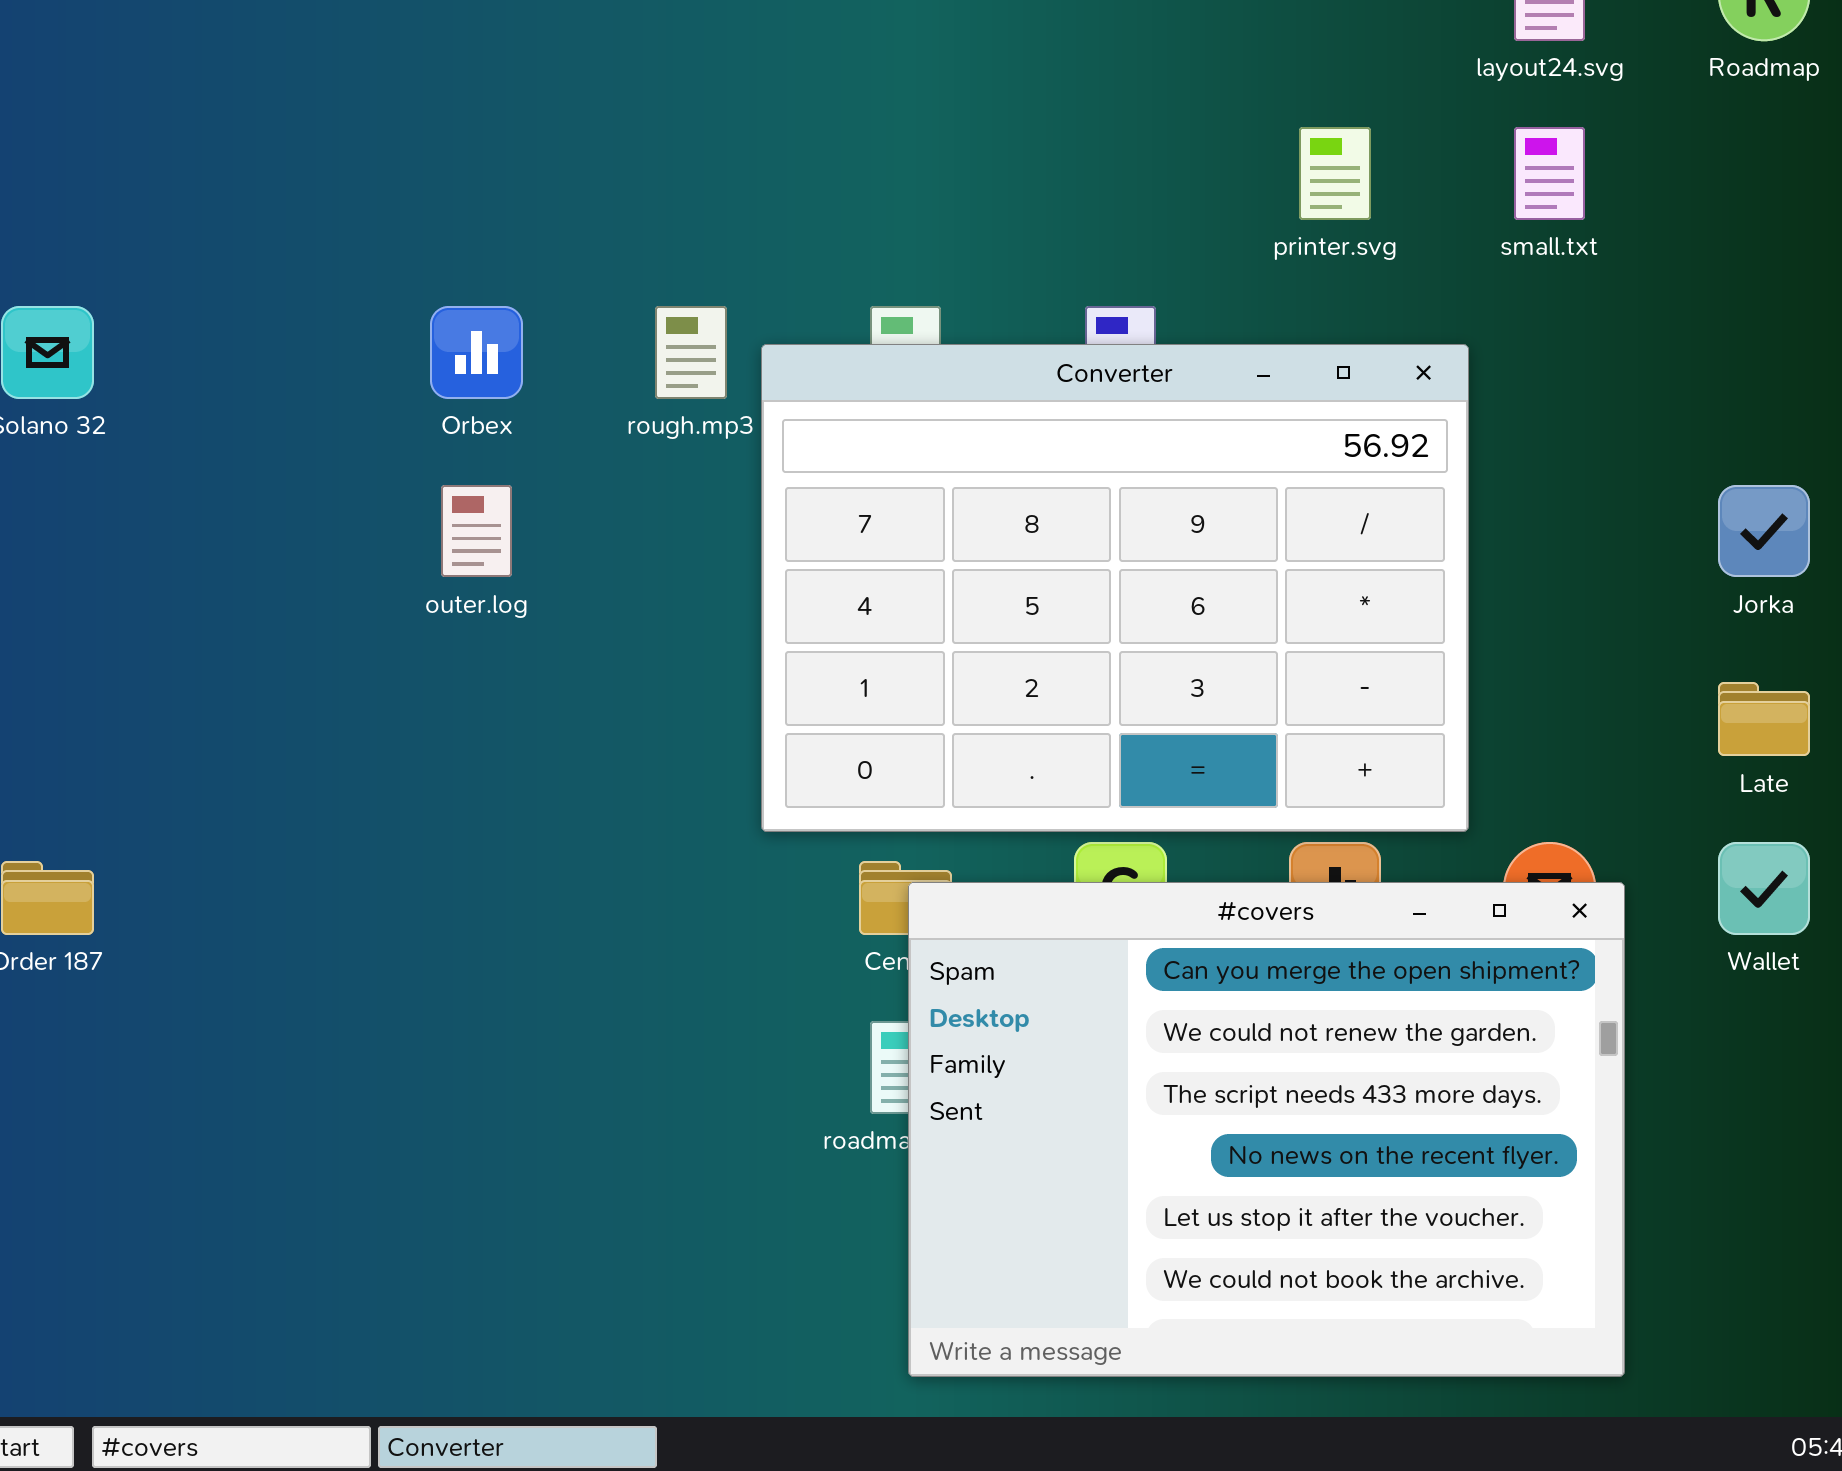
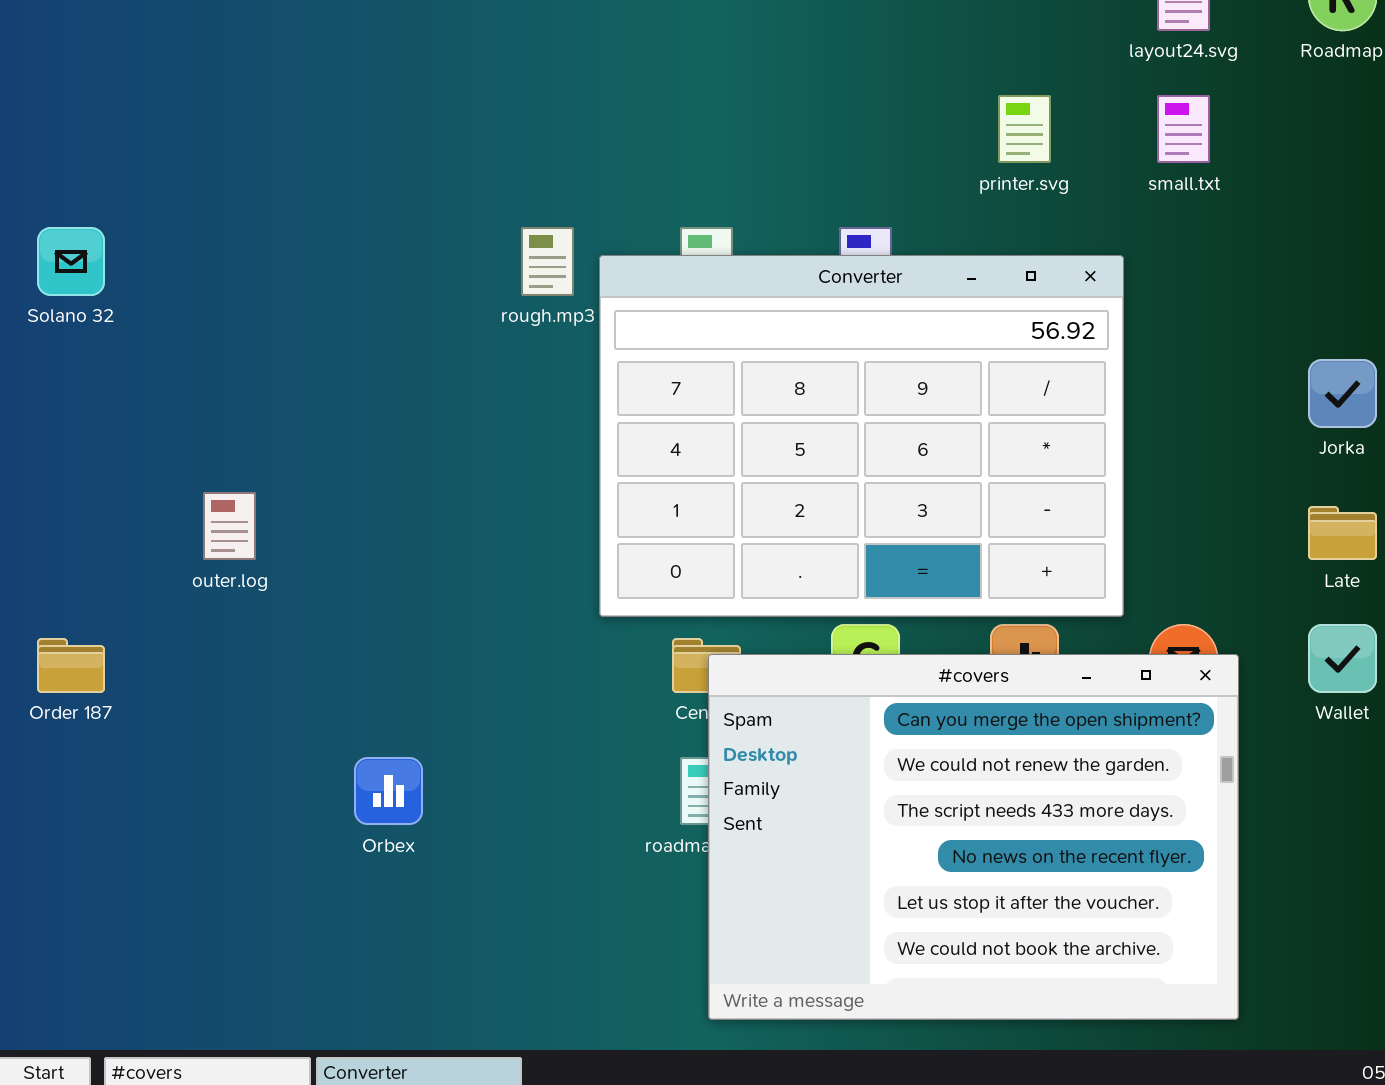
Orbex: [430,306,523,399] -> [354,757,423,825], moved
outer.log: [441,485,512,577] -> [203,492,256,560], moved

